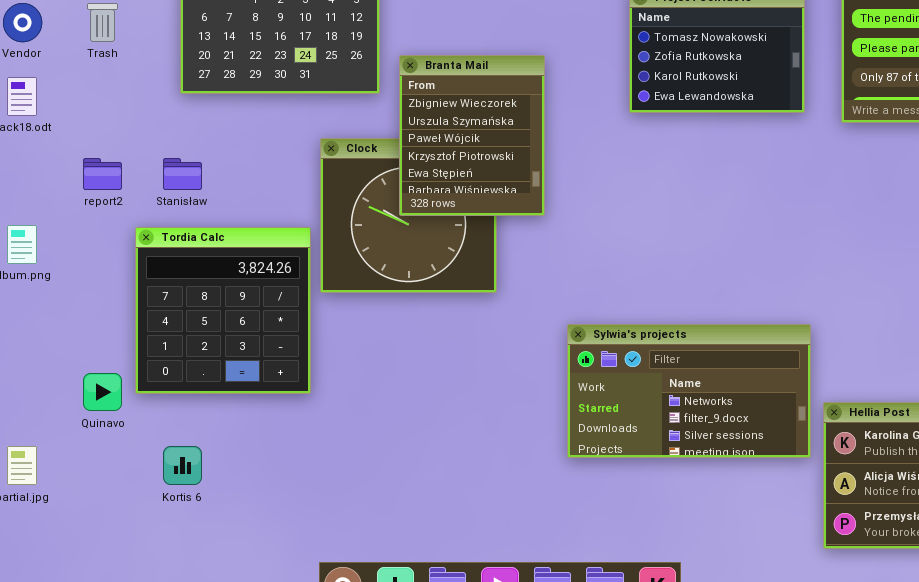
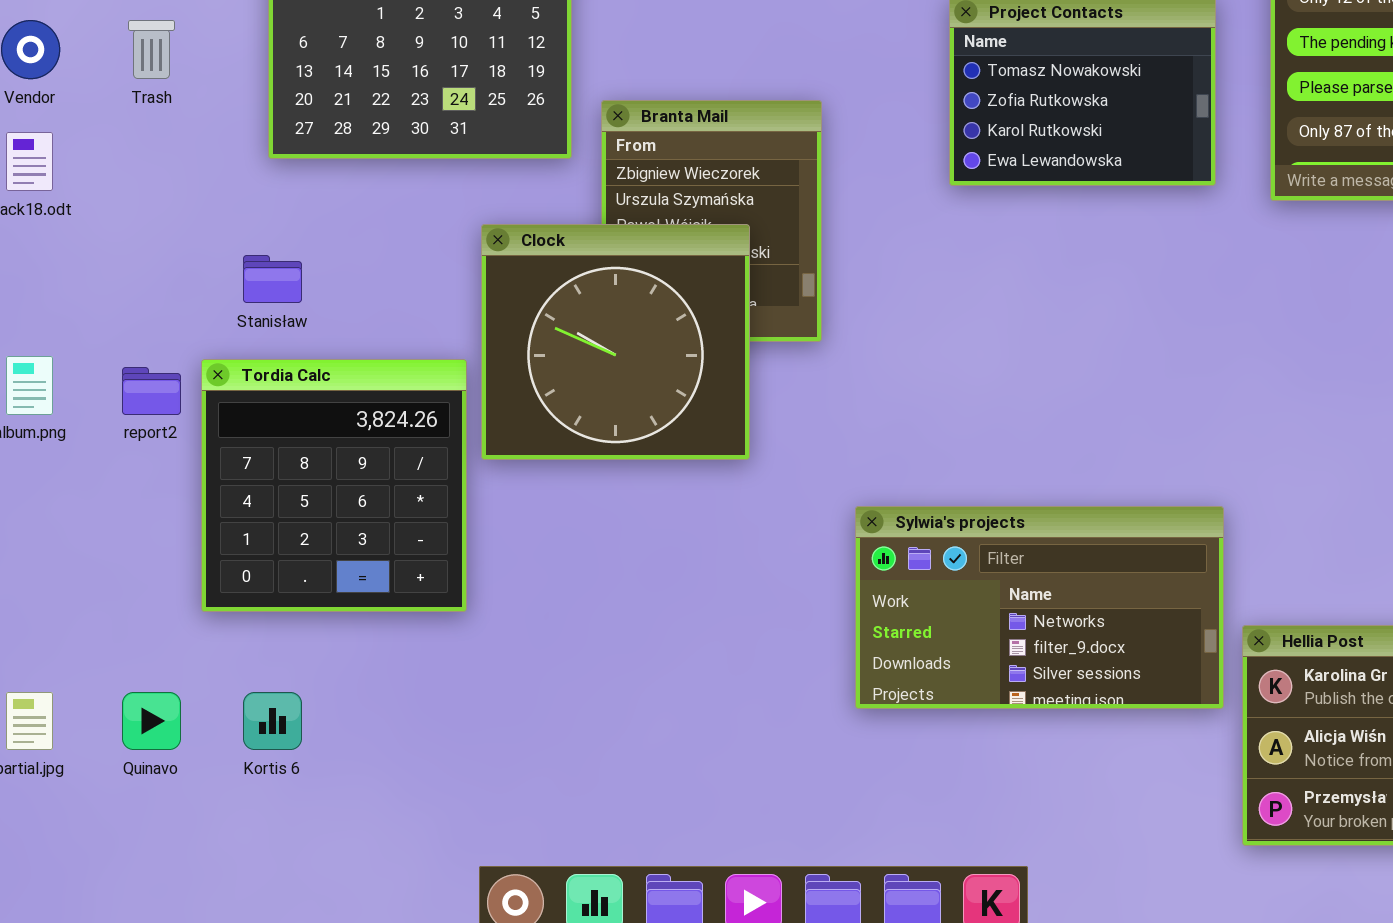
Clock: [320,138,497,293] -> [481,224,750,460], raised
report2: [83,158,122,190] -> [122,367,181,415], moved
Quinavo: [83,373,122,411] -> [122,692,181,750], moved

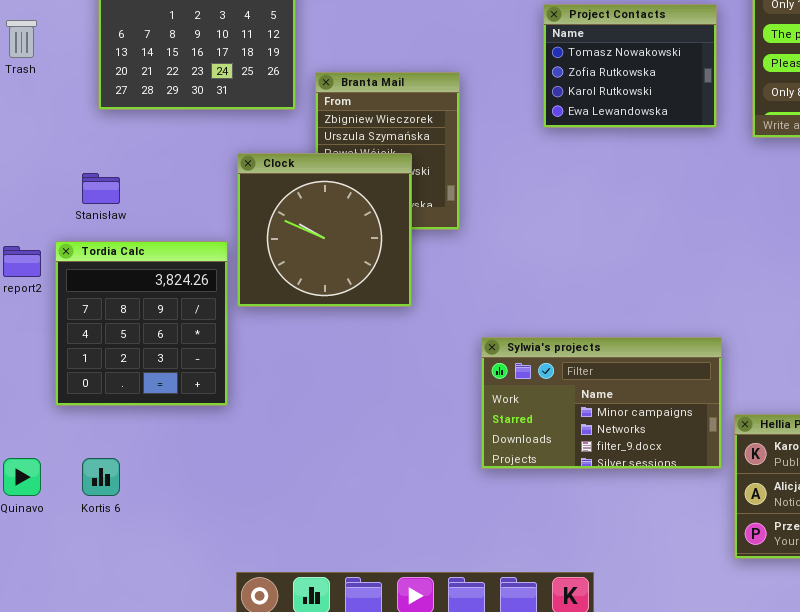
Sylwia's projects: [855,506,1224,709] -> [481,337,722,469], scrolled up 1 row

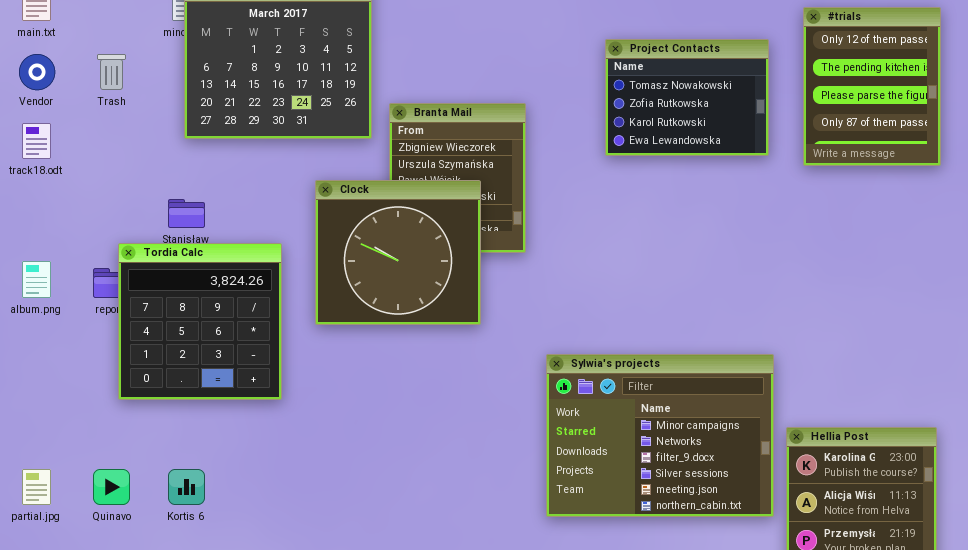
Tordia Calc: [55,241,228,406] -> [118,243,282,400], moved
Sylwia's projects: [481,337,722,469] -> [546,354,774,517], resized

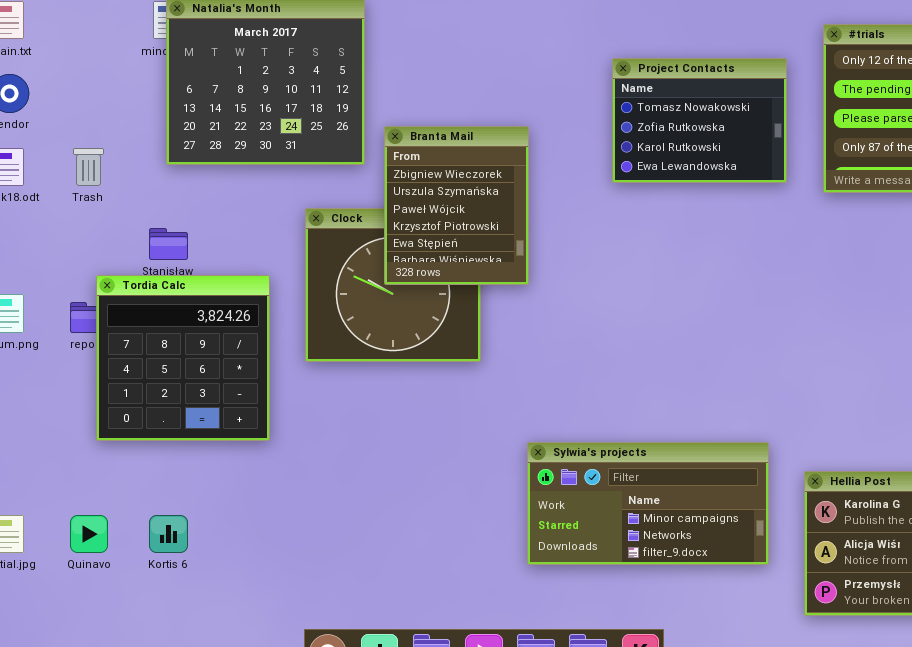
Trash: [97,54,126,90] -> [73,148,104,186], moved
Branta Mail: [389,103,526,253] -> [384,126,529,285], raised
Sylwia's projects: [546,354,774,517] -> [527,442,769,565], moved, resized

